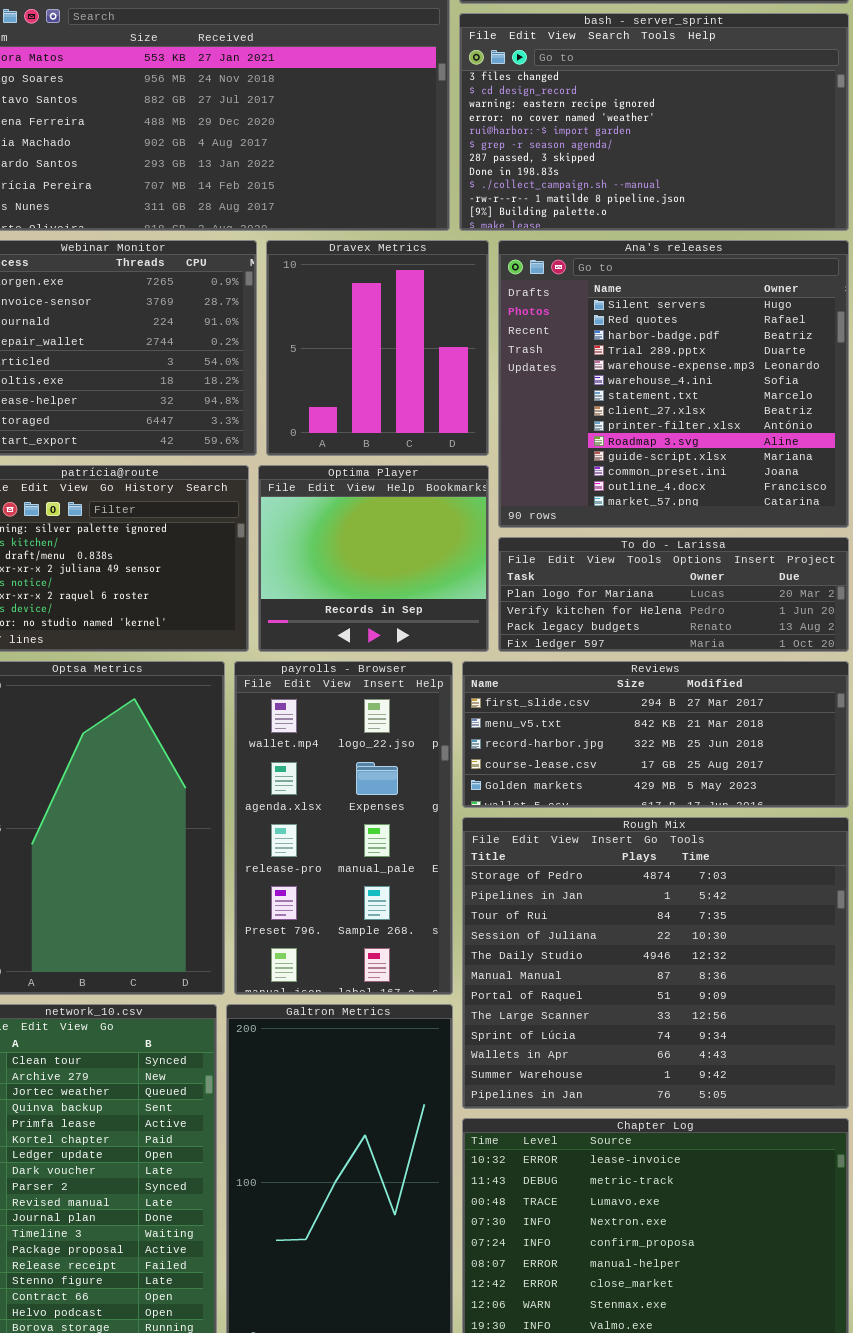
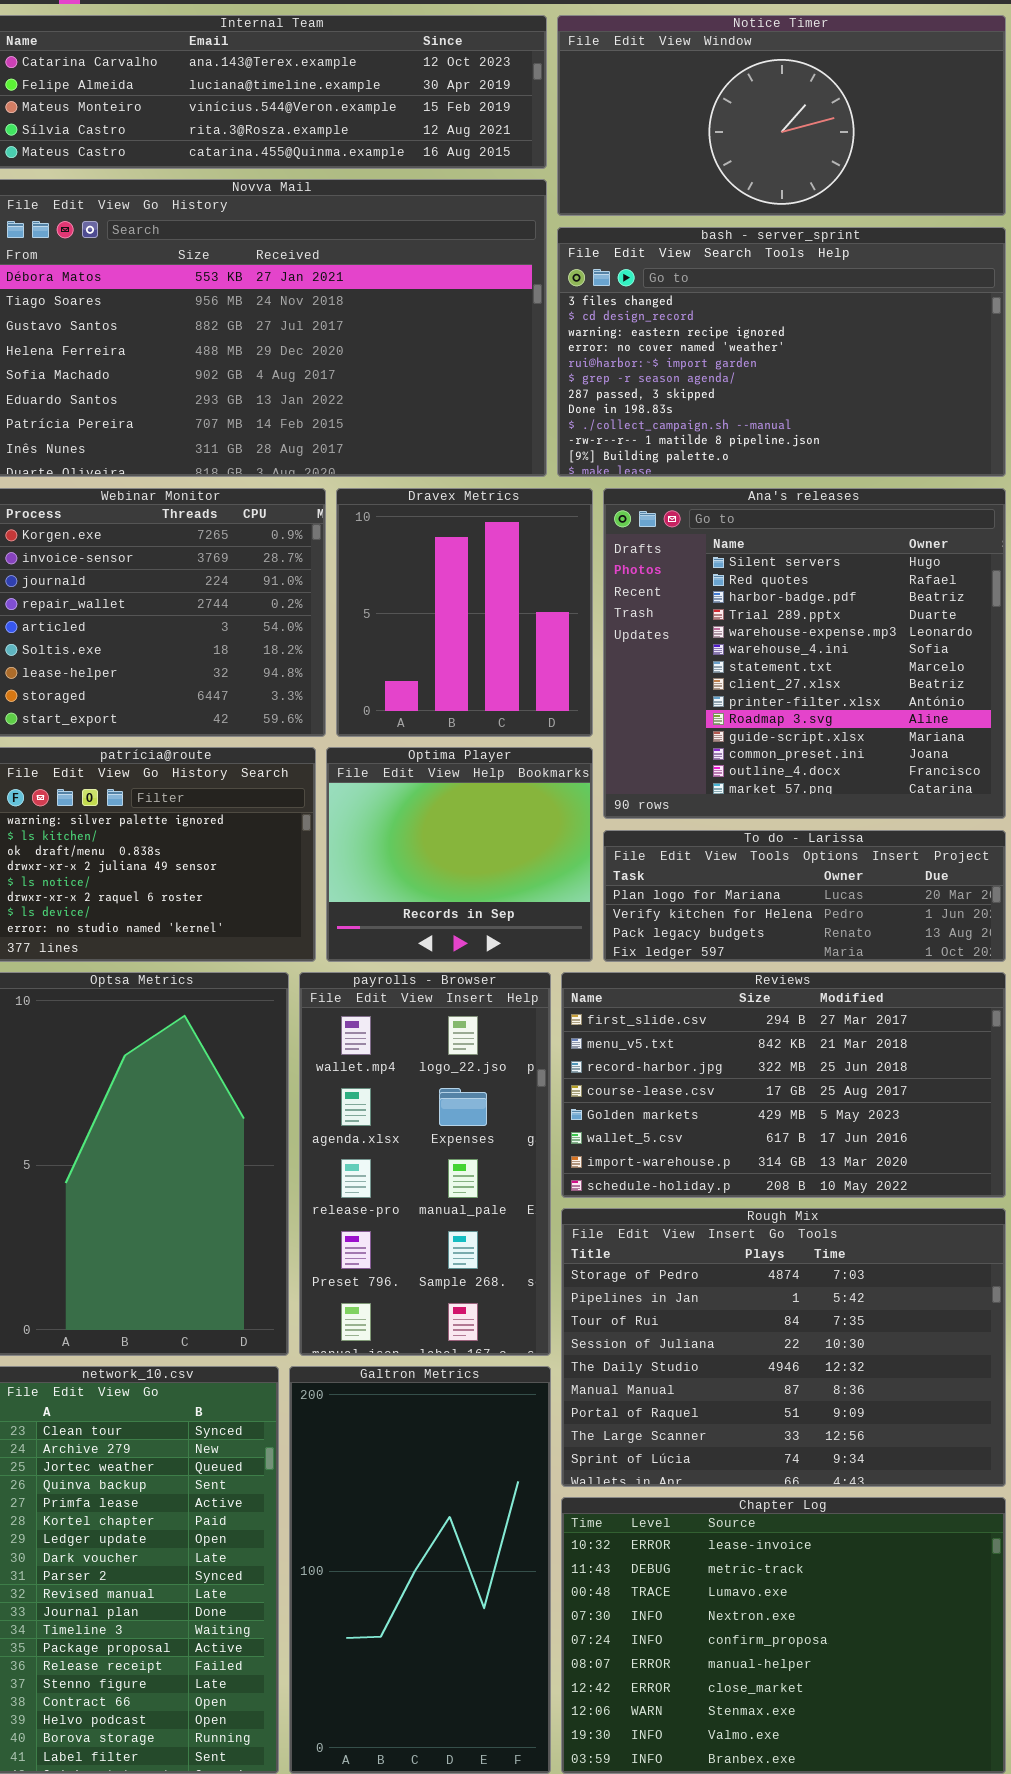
Reviews: [462,661,849,808] -> [561,972,1006,1198], resized
Rough Mix: [462,817,849,1109] -> [561,1208,1006,1487], resized

